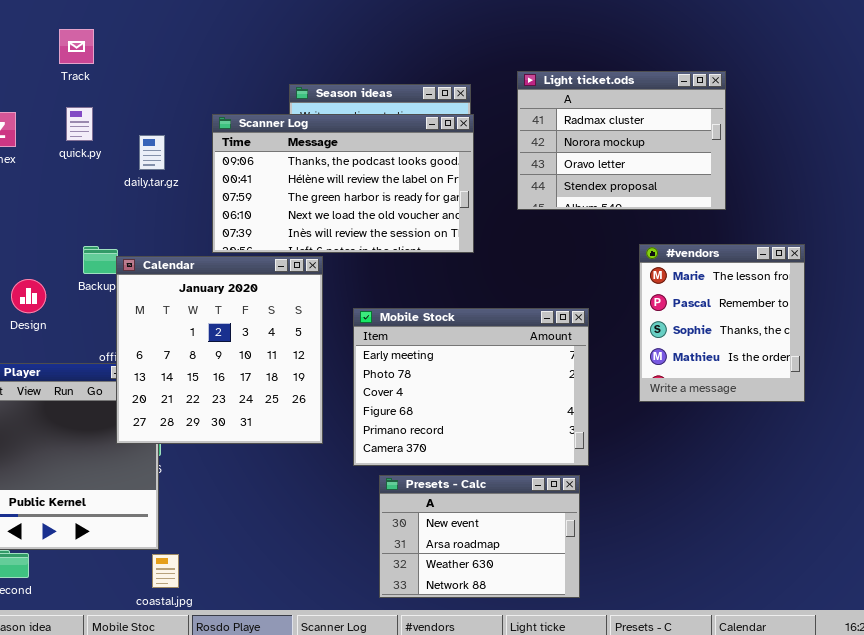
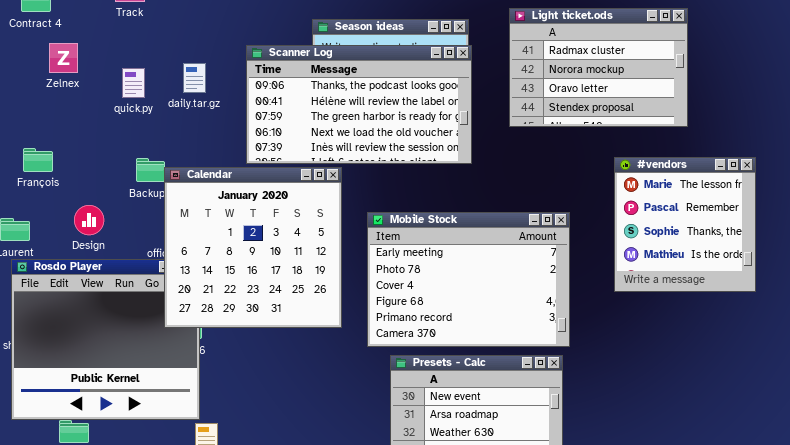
quick.py: [66,107,93,141] -> [122,68,145,98], moved
Design: [11,279,46,313] -> [74,205,104,235], moved

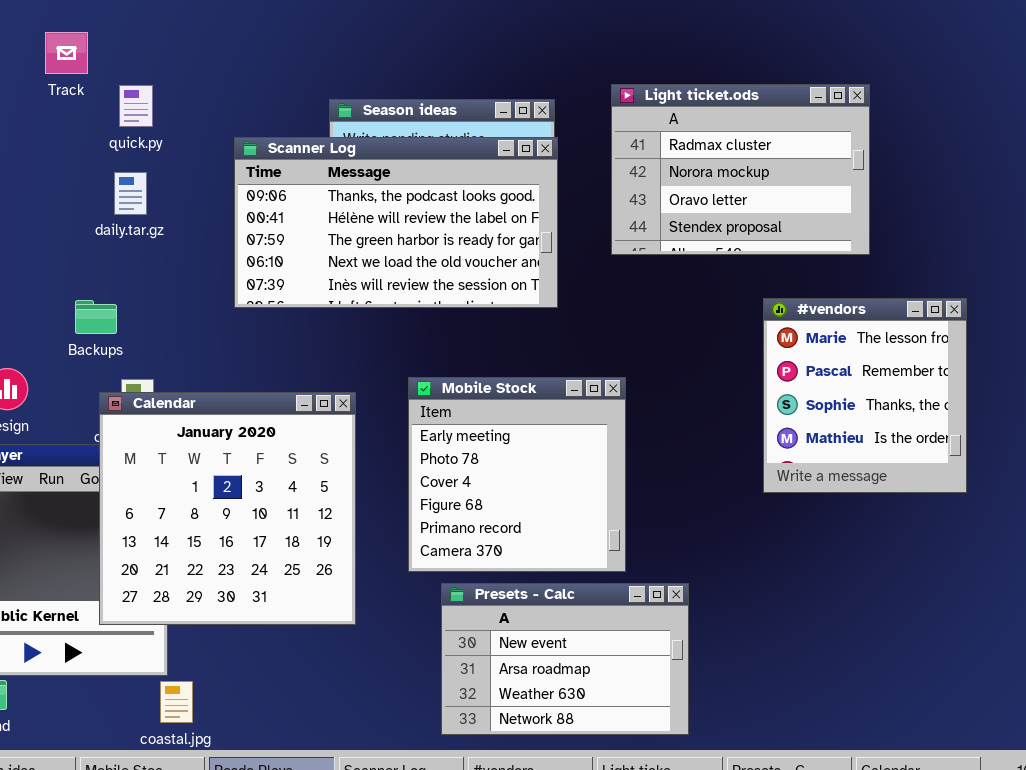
daily.tar.gz: [183,63,206,93] -> [114,172,147,215], moved
quick.py: [122,68,145,98] -> [119,85,153,127], moved
Calendar: [164,167,342,328] -> [99,392,356,625], moved
Mobile Stock: [367,212,570,347] -> [408,377,626,572], resized

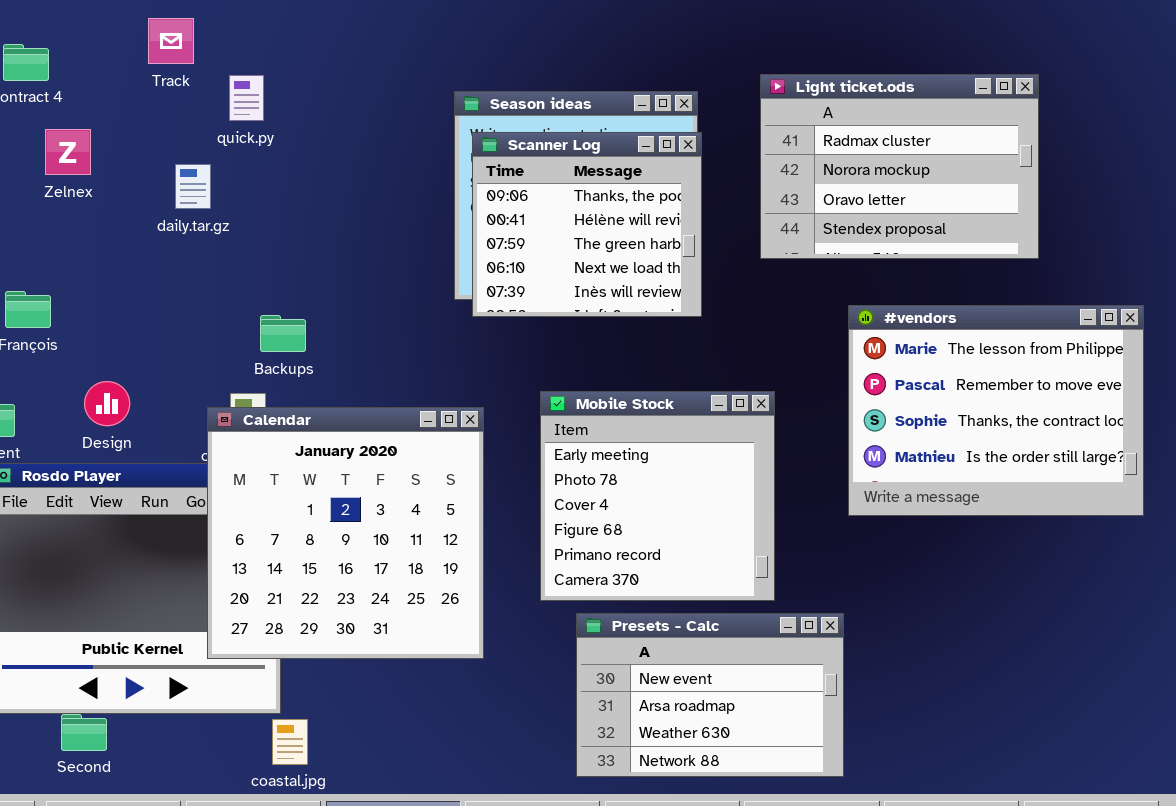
Scanner Log: [234,137,558,308] -> [472,132,702,317], resized
daily.tar.gz: [114,172,147,215] -> [175,164,211,209], moved
#vendors: [763,298,967,493] -> [848,305,1144,516], resized
Backups: [75,300,117,334] -> [260,315,306,352], moved

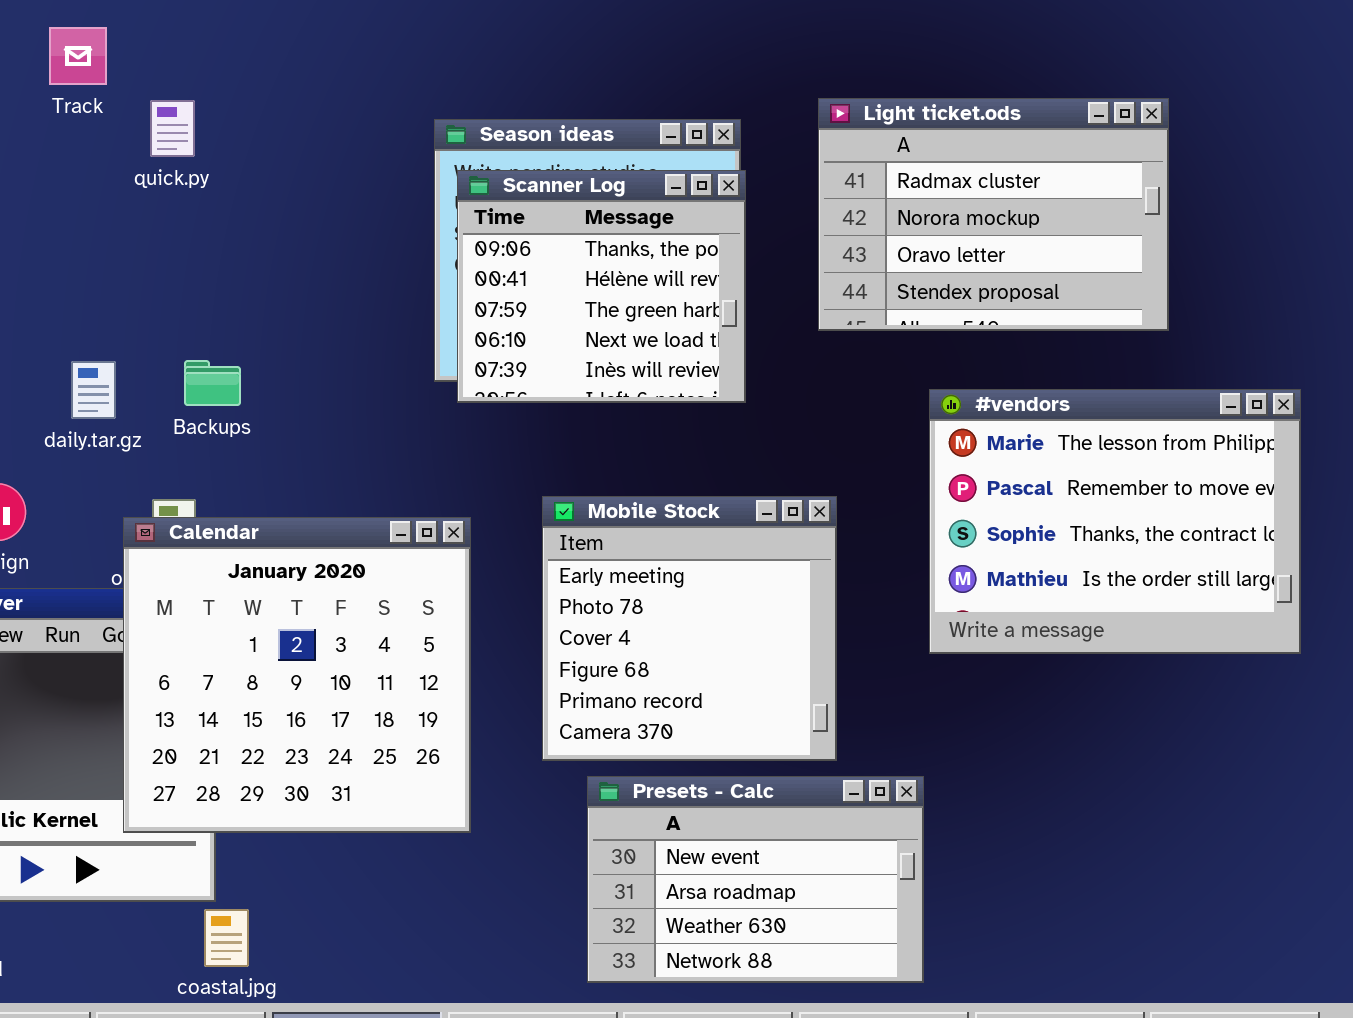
daily.tar.gz: [175,164,211,209] -> [71,361,116,419], moved
Backups: [260,315,306,352] -> [184,360,241,406], moved

